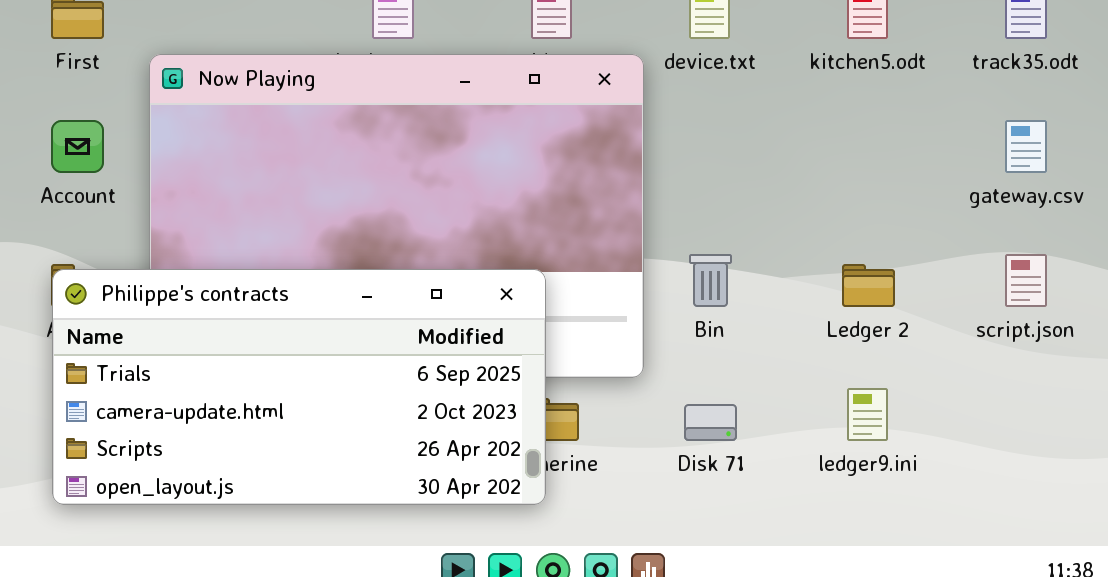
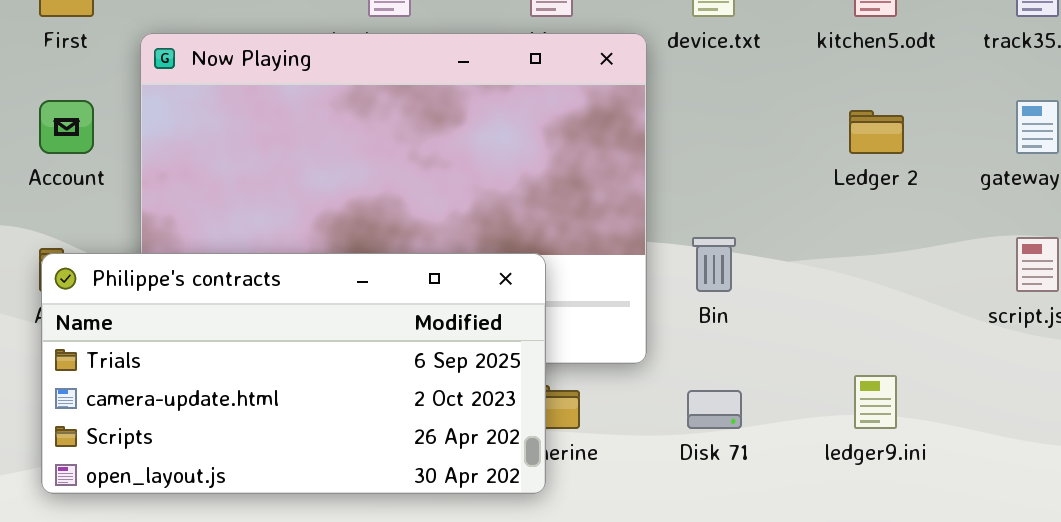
Ledger 2: [842,264,895,307] -> [849,110,904,154], moved

